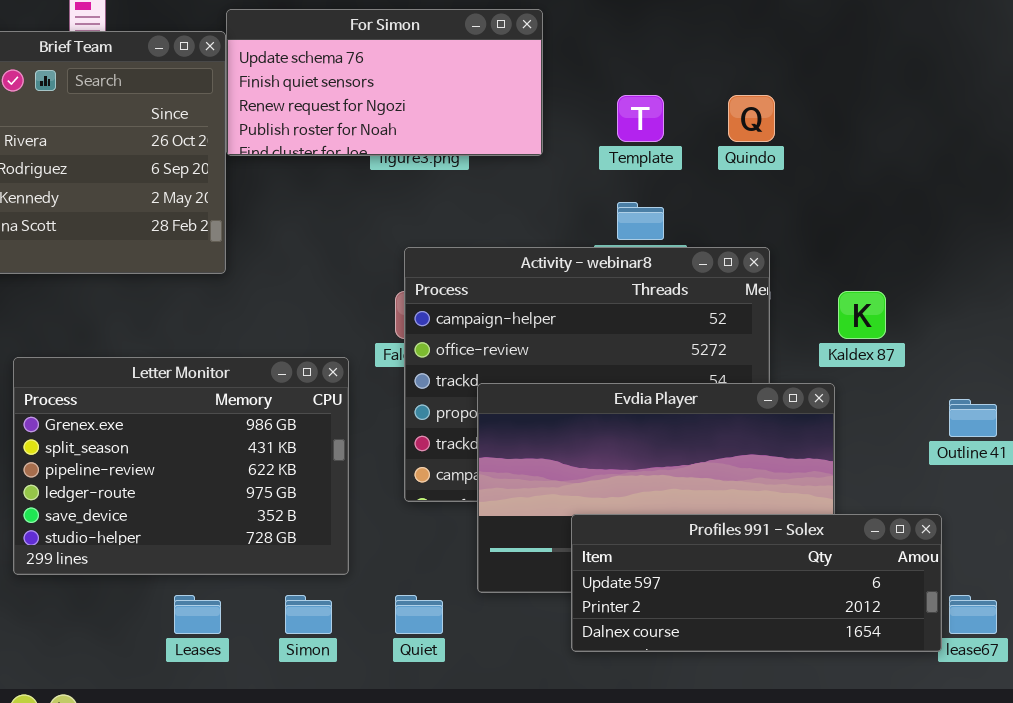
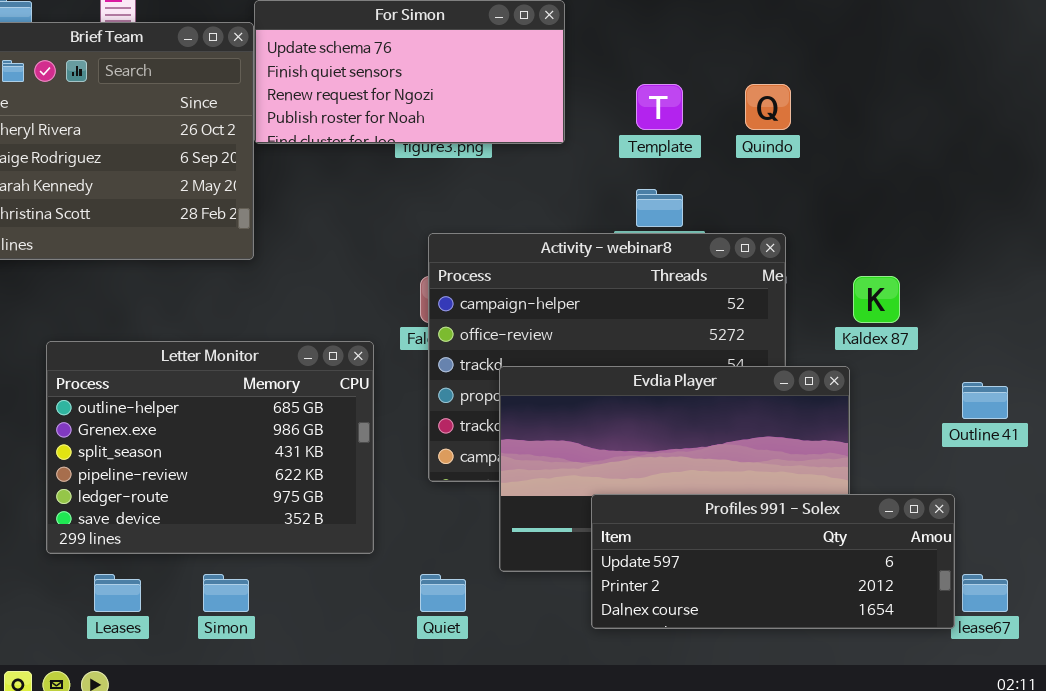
Letter Monitor: [13,357,349,575] -> [46,341,374,554], scrolled up 1 row
Leases: [174,595,221,634] -> [94,574,141,612], moved
Simon: [285,595,332,634] -> [203,574,249,612], moved

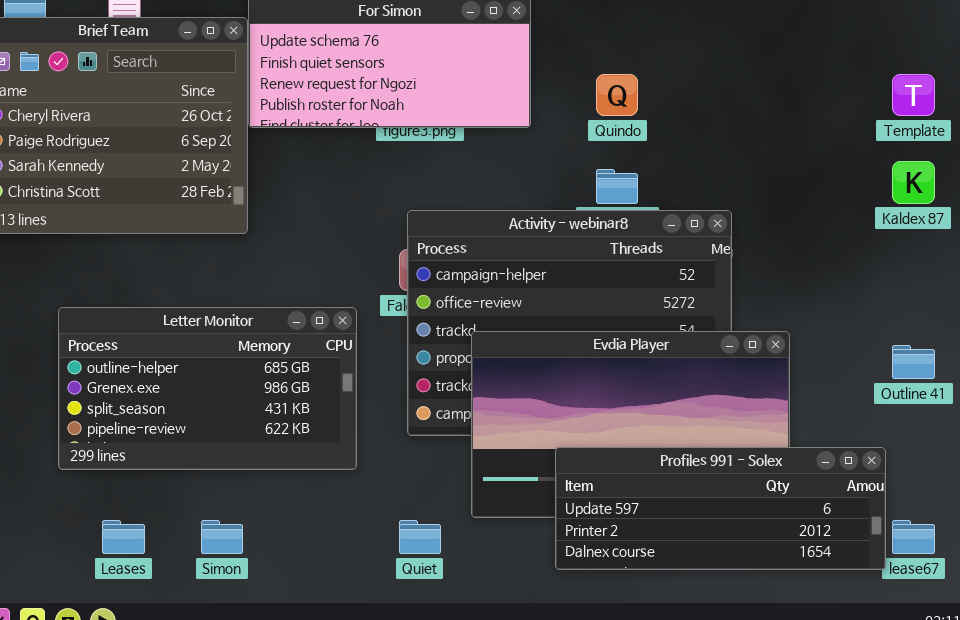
Template: [636,84,683,130] -> [892,74,935,116], moved
Quindo: [745,84,791,130] -> [596,74,638,116], moved
Kaldex 87: [853,276,900,323] -> [892,161,935,204], moved
Letter Monitor: [46,341,374,554] -> [58,307,357,470], resized

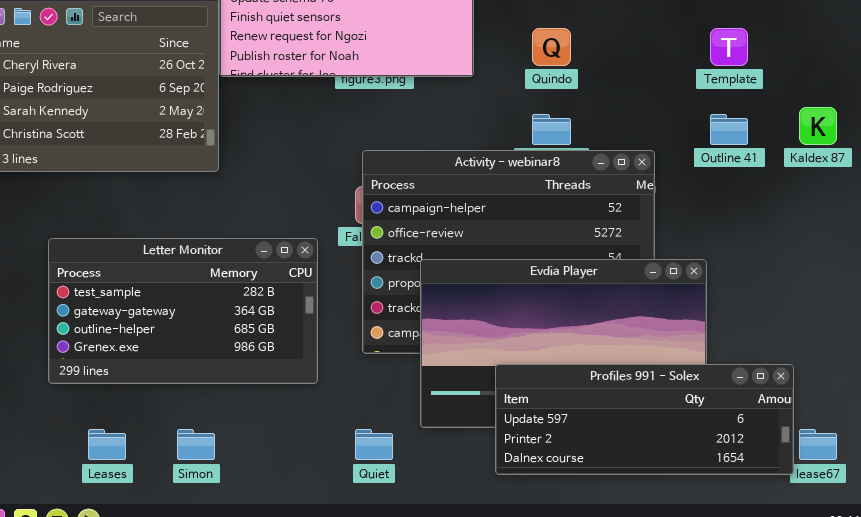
Template: [892,74,935,116] -> [710,28,748,66], moved
Letter Monitor: [58,307,357,470] -> [48,238,318,384], scrolled up 2 rows
Outline 41: [892,345,935,379] -> [710,114,748,145], moved

